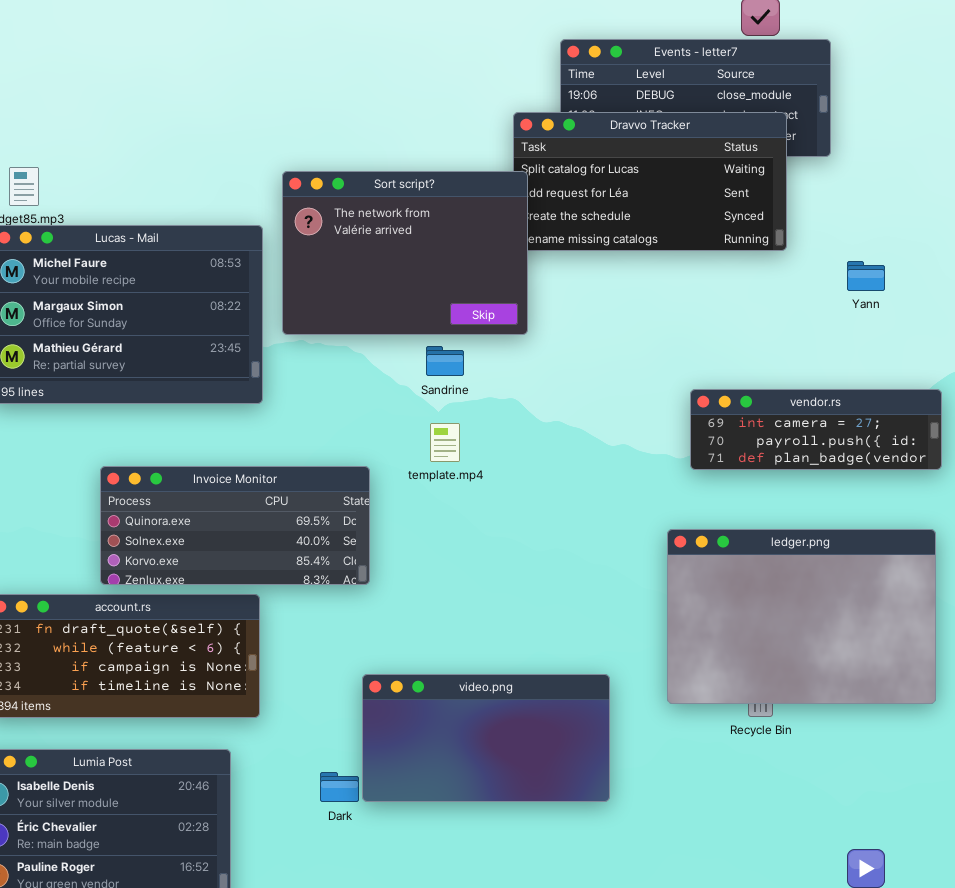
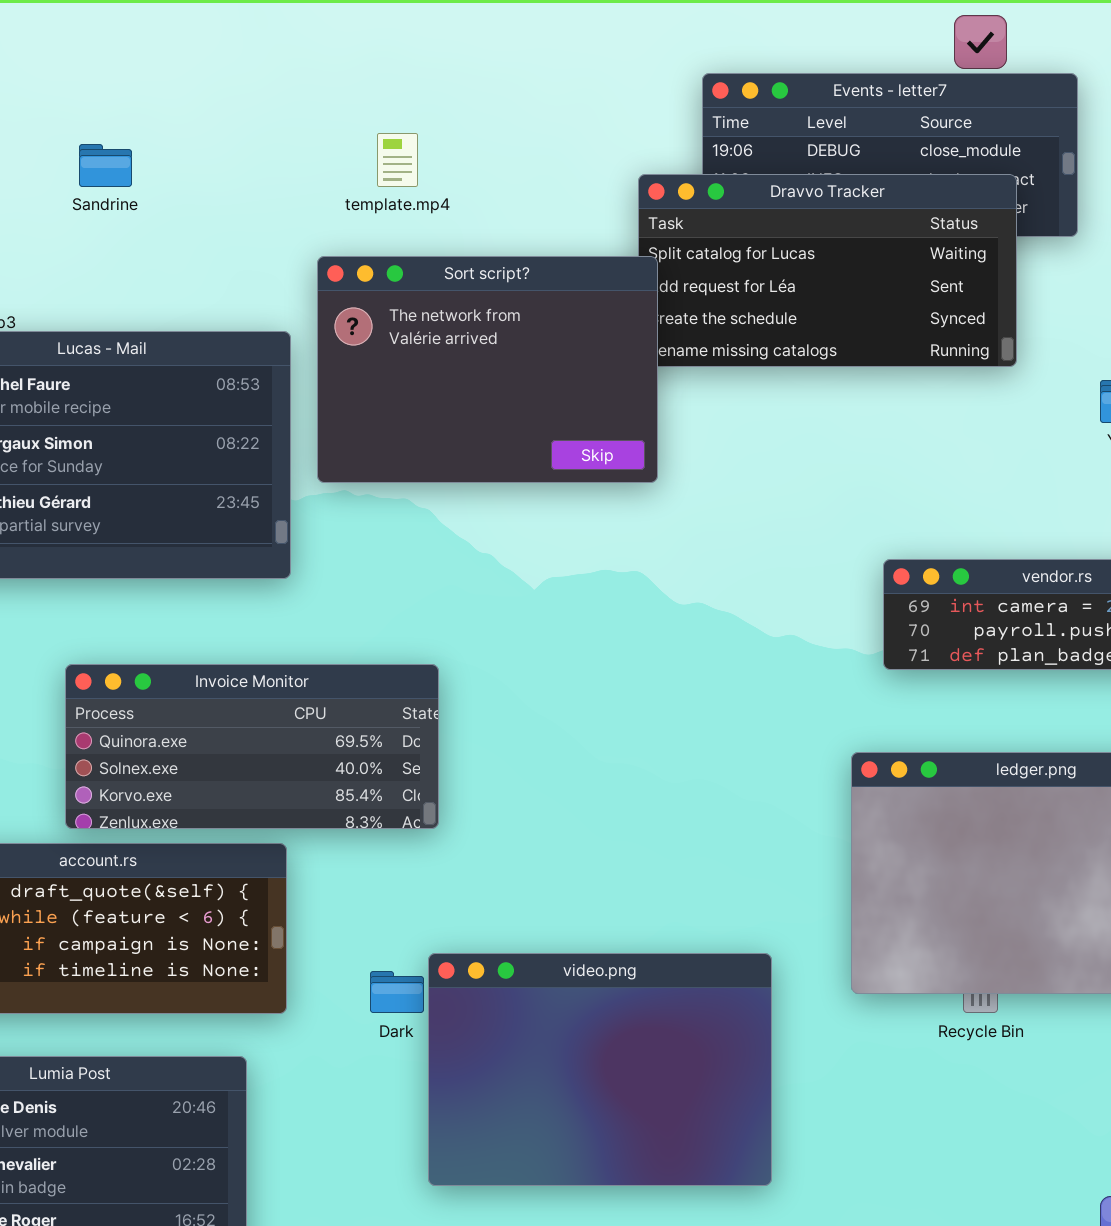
Sandrine: [426,346,464,376] -> [79,144,132,187], moved
template.mp4: [430,423,460,462] -> [377,133,418,187], moved
video.png: [362,674,610,802] -> [428,953,772,1186], resized
Dark: [320,772,359,802] -> [370,971,424,1013], moved

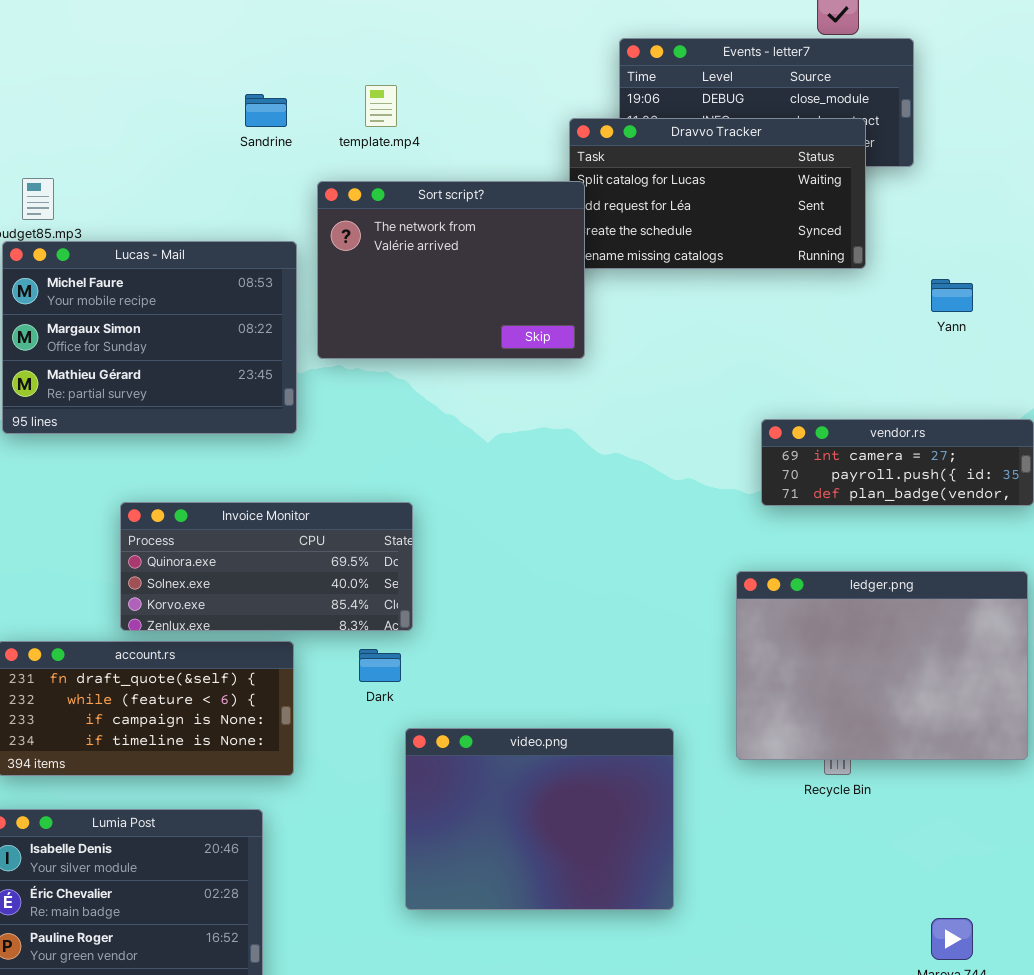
Sandrine: [79,144,132,187] -> [245,94,287,127], moved
Dark: [370,971,424,1013] -> [359,649,401,682], moved

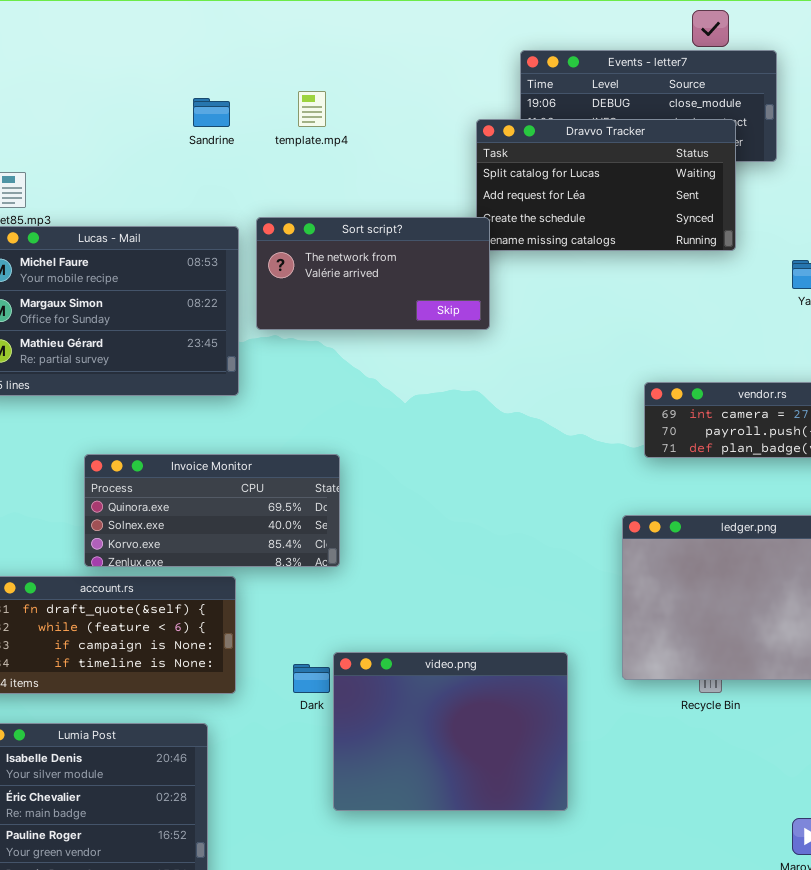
Sort script?: [317,181,585,359] -> [256,217,490,330], resized
Dark: [359,649,401,682] -> [293,664,330,693], moved

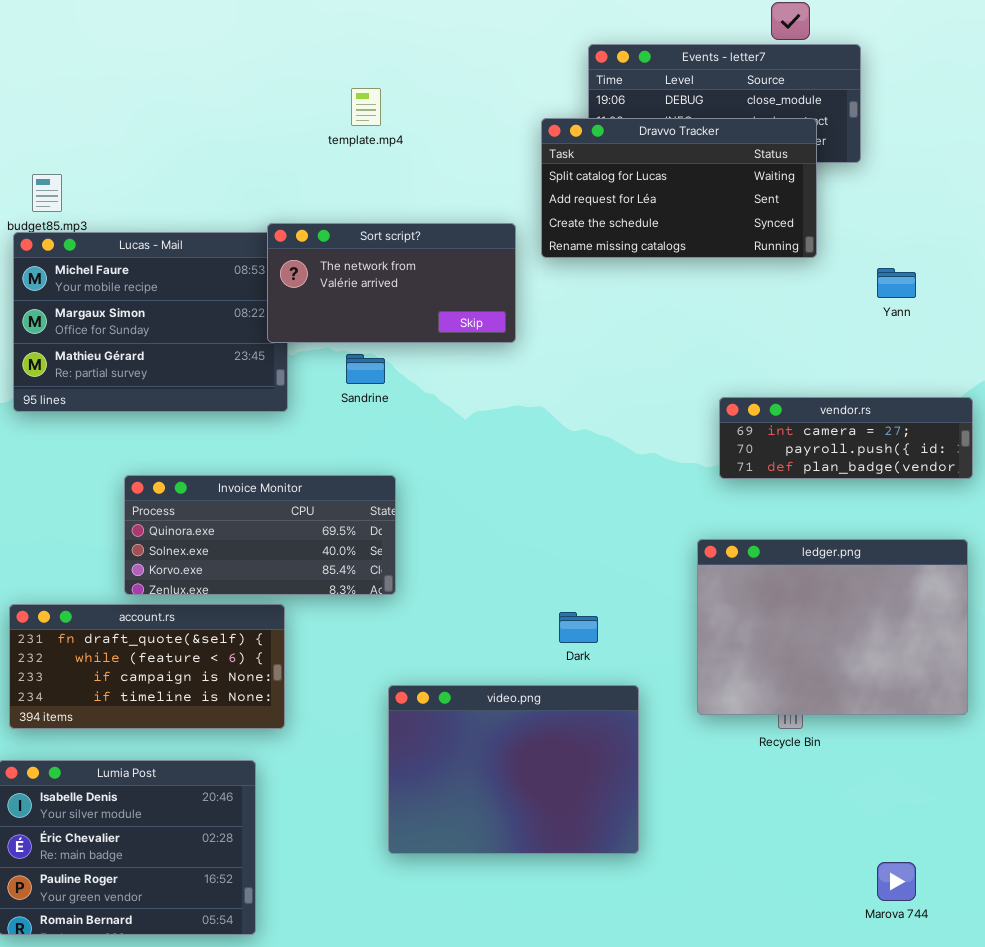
Sandrine: [193,98,230,127] -> [346,354,385,384], moved
Sort script?: [256,217,490,330] -> [267,223,516,343], moved
Dark: [293,664,330,693] -> [559,612,598,643], moved

